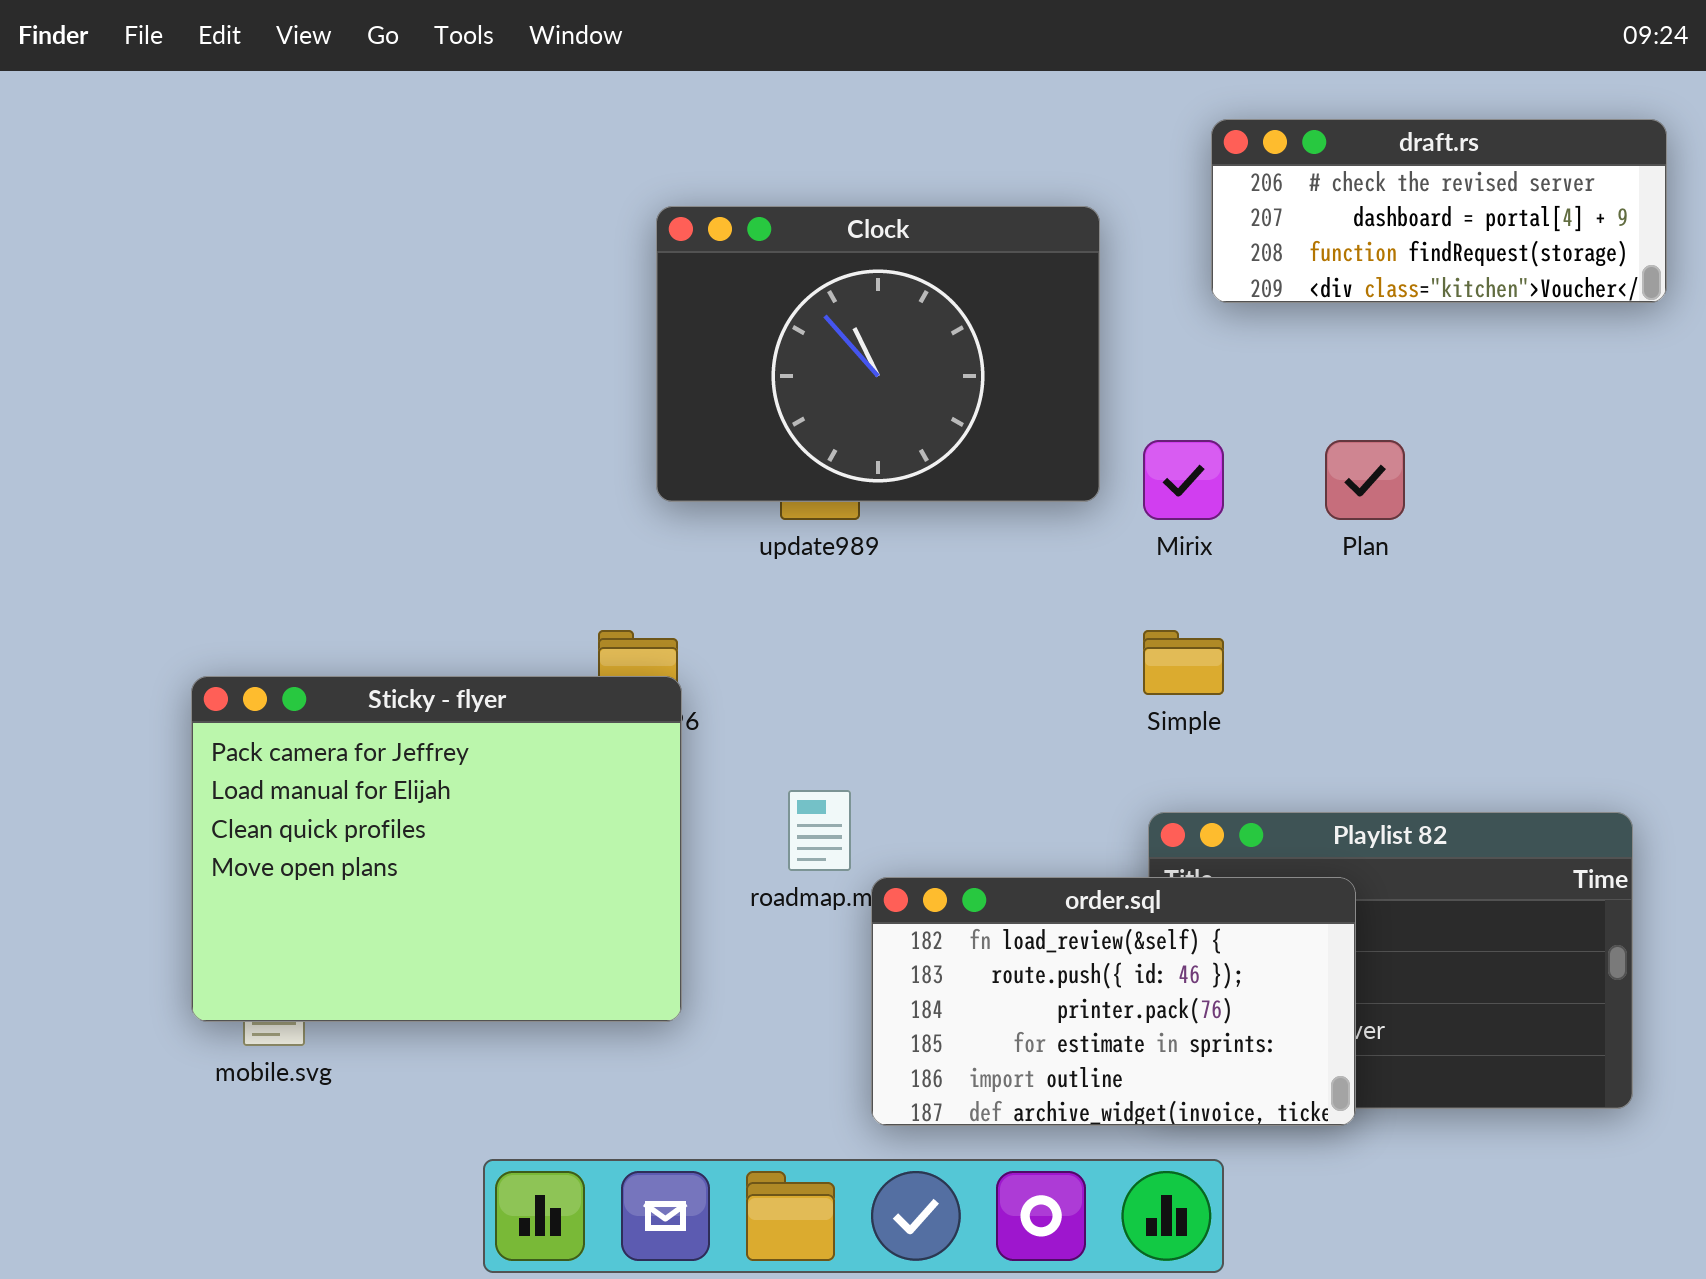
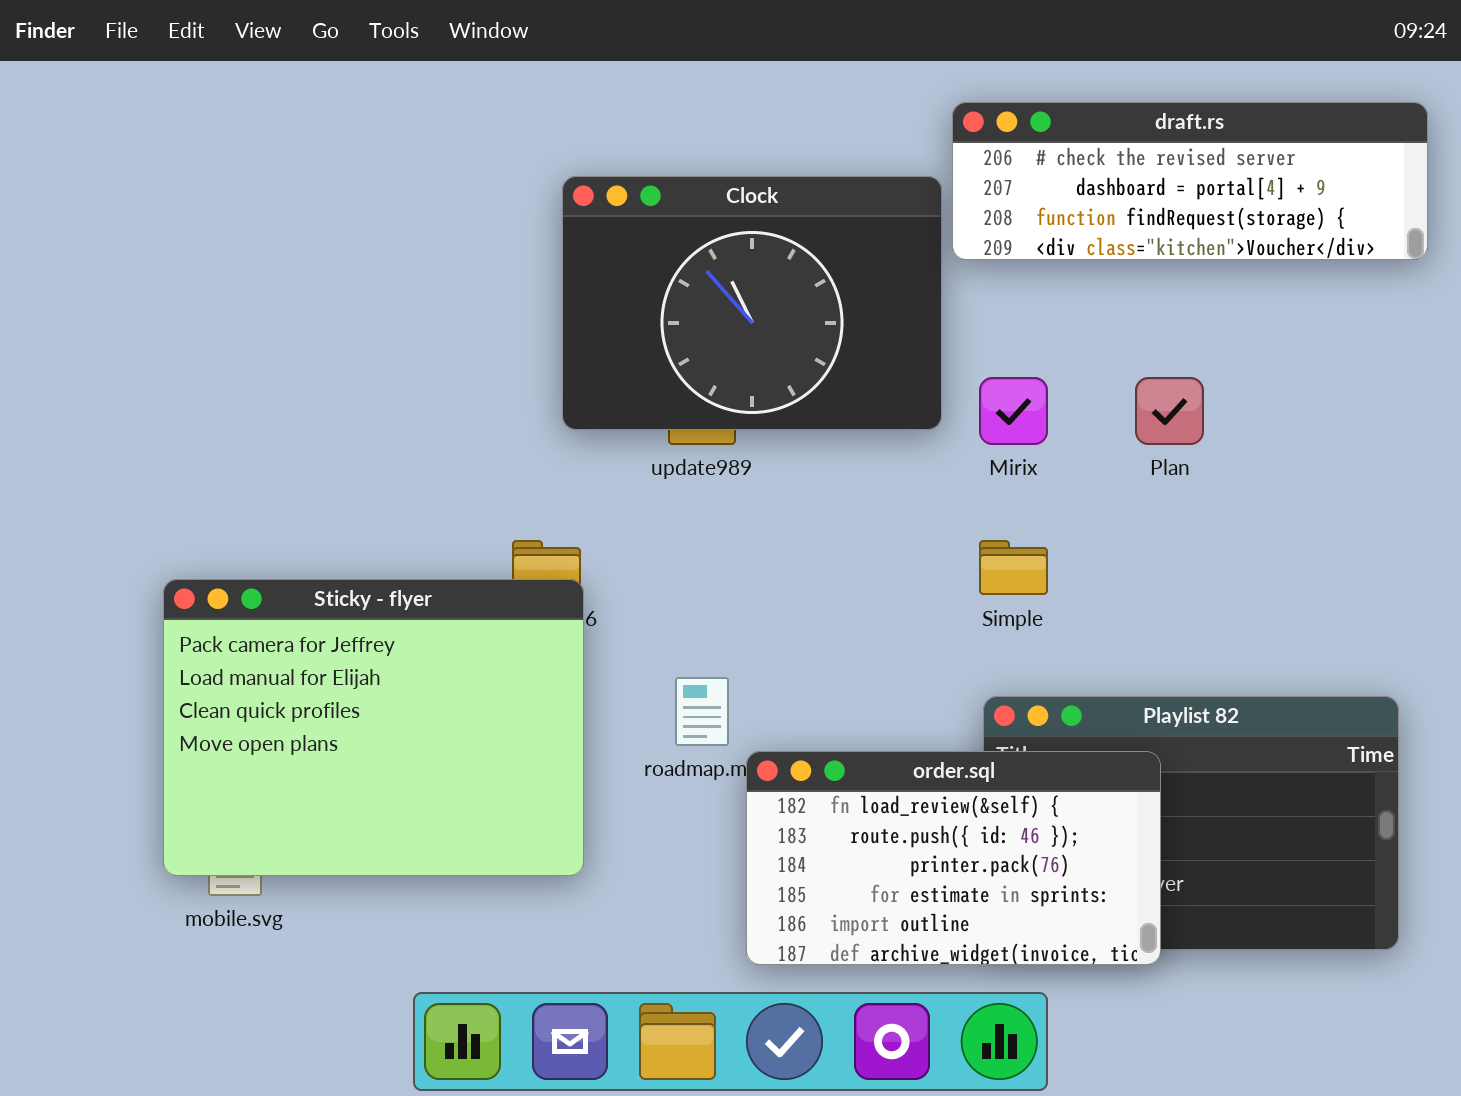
draft.rs: [1211,119,1667,303] -> [952,102,1428,260], resized

